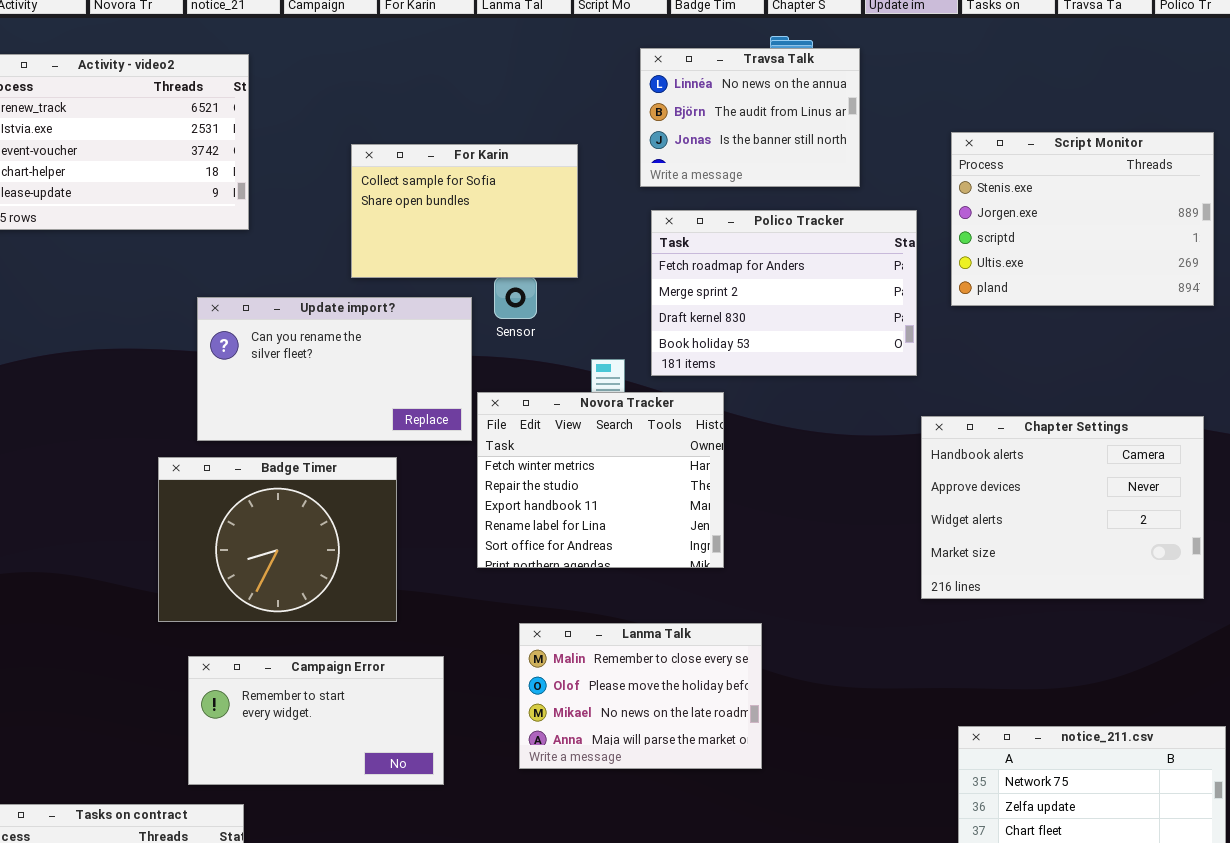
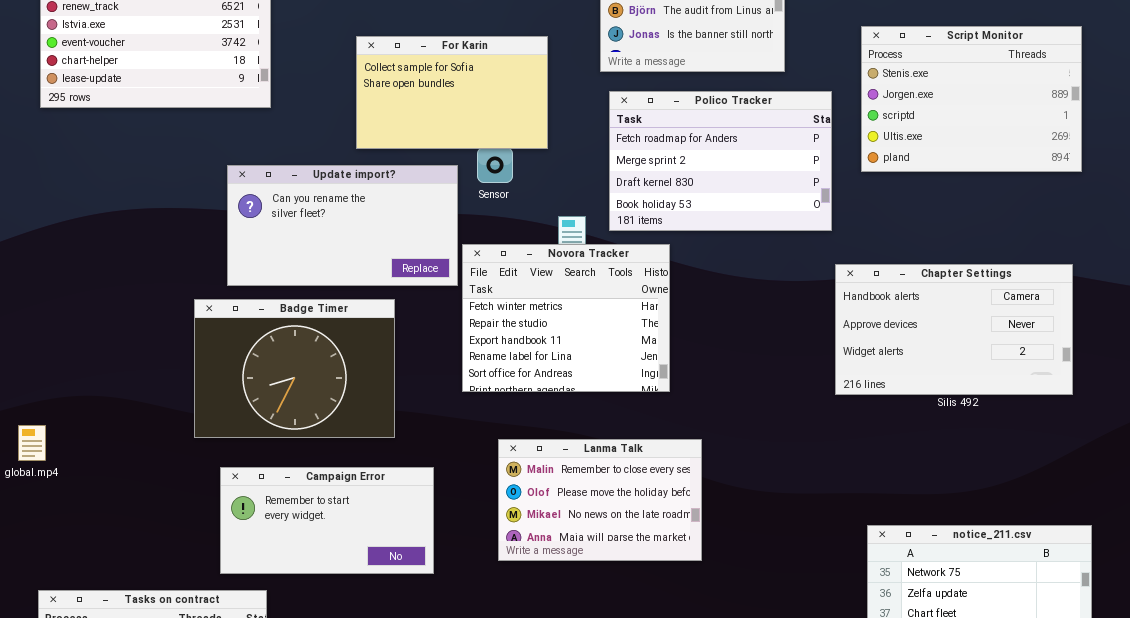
Chapter Settings: [921,416,1204,599] -> [835,264,1073,395], resized

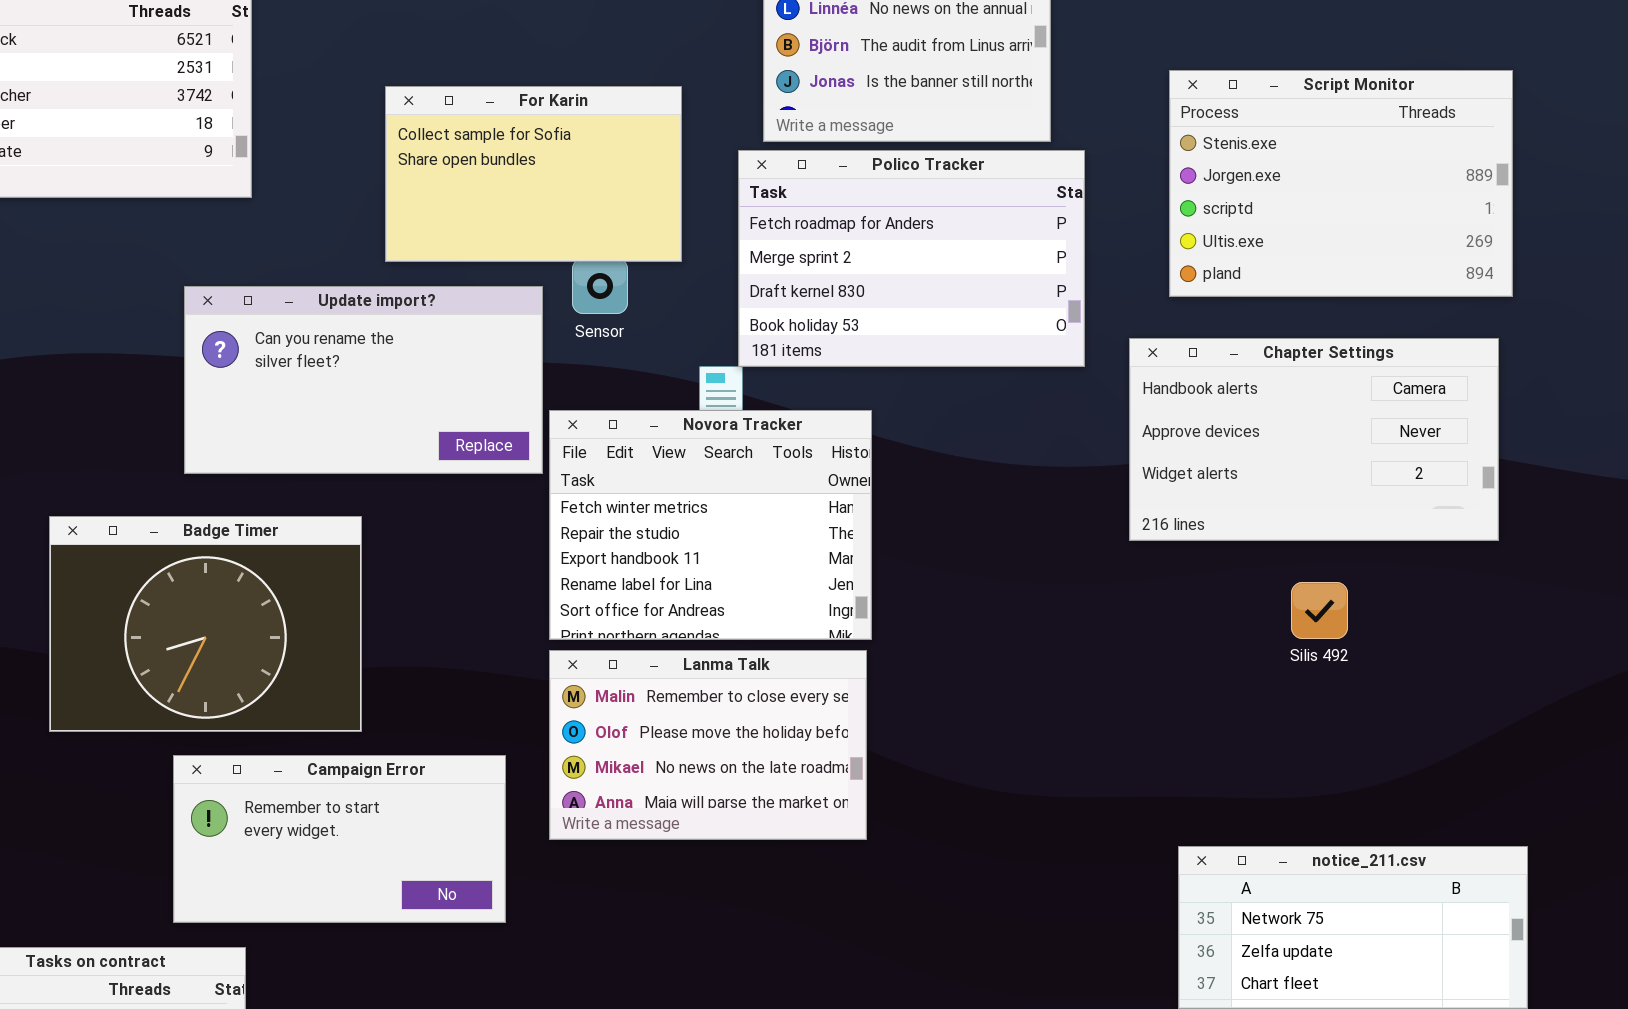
Polico Tracker: [609,91,832,231] -> [738,150,1085,367], moved
Chapter Settings: [835,264,1073,395] -> [1129,338,1499,541], moved
Badge Timer: [194,299,395,438] -> [49,516,362,732], moved
Lanma Talk: [498,439,702,561] -> [549,650,867,840], moved

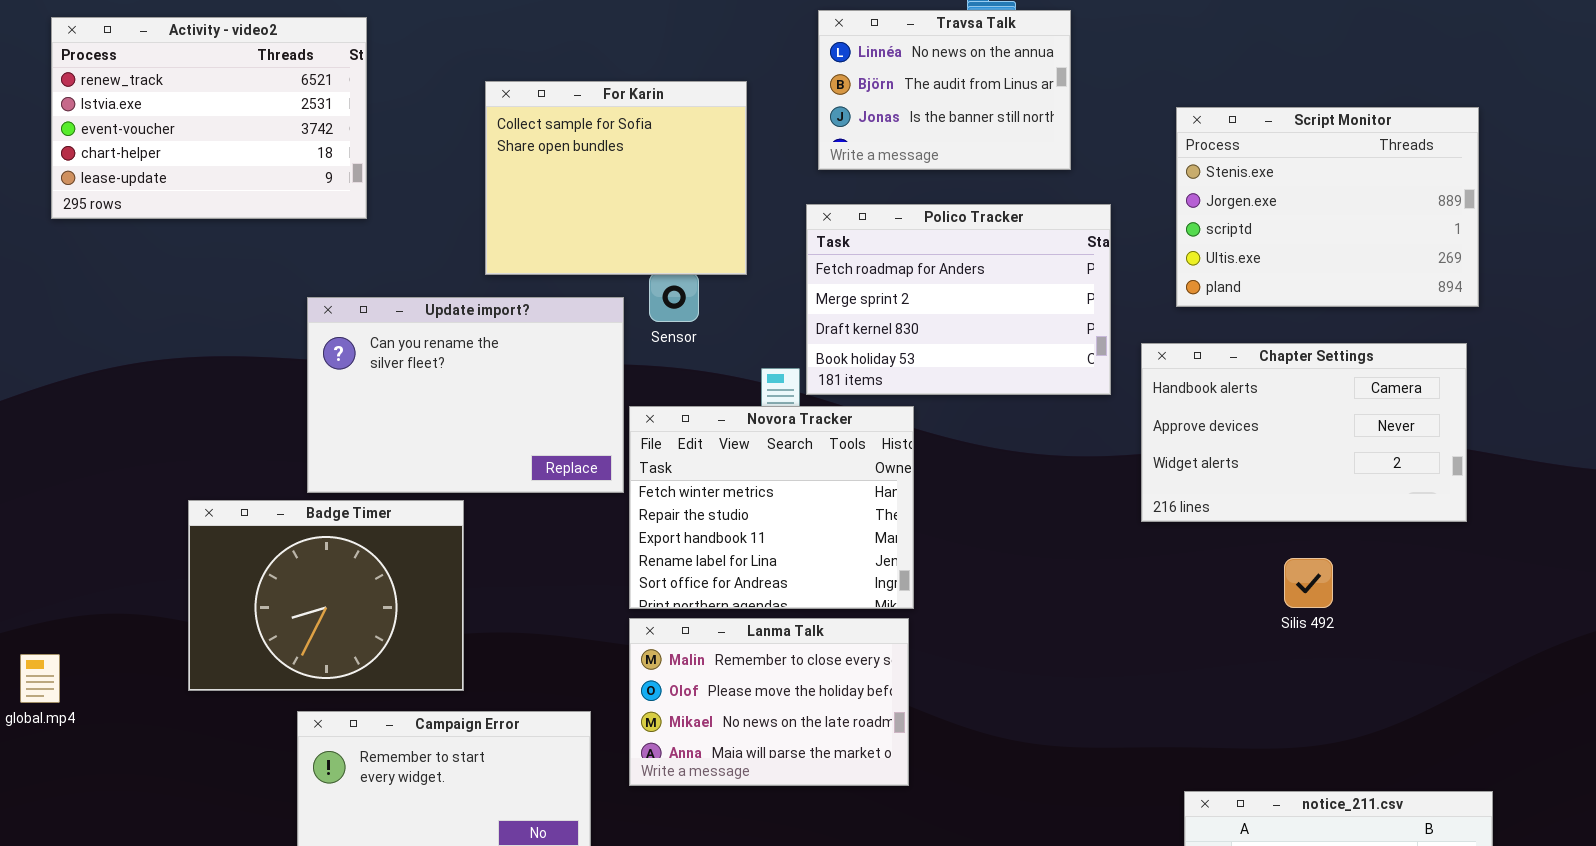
For Karin: [385,86,682,262] -> [485,81,747,275], resized
Polico Tracker: [738,150,1085,367] -> [806,204,1111,395], moved
Update import?: [184,286,543,474] -> [307,297,624,493], resized

